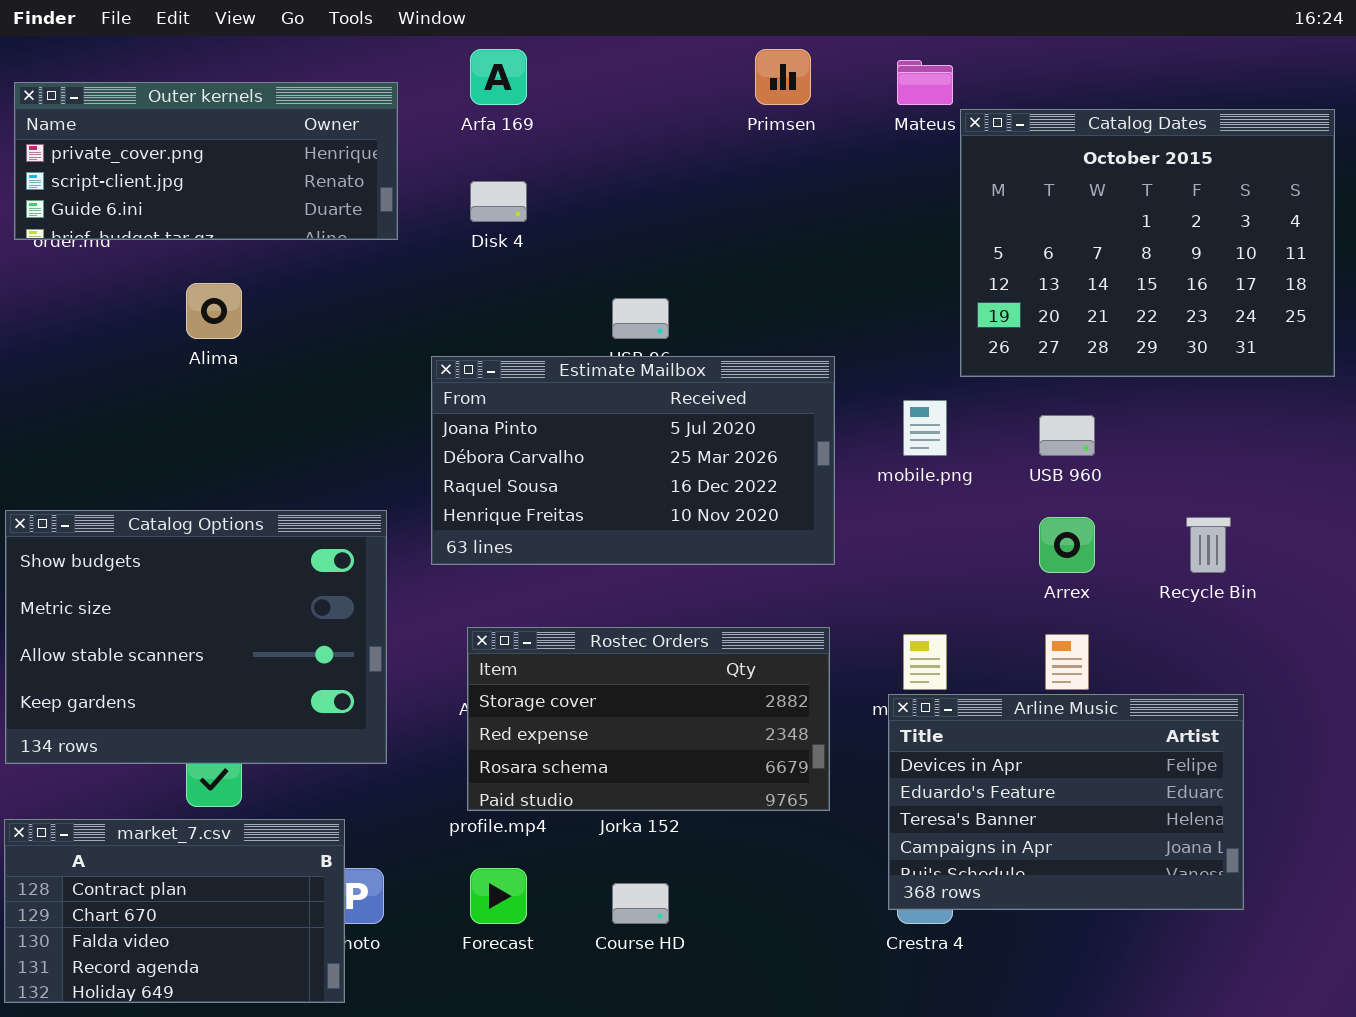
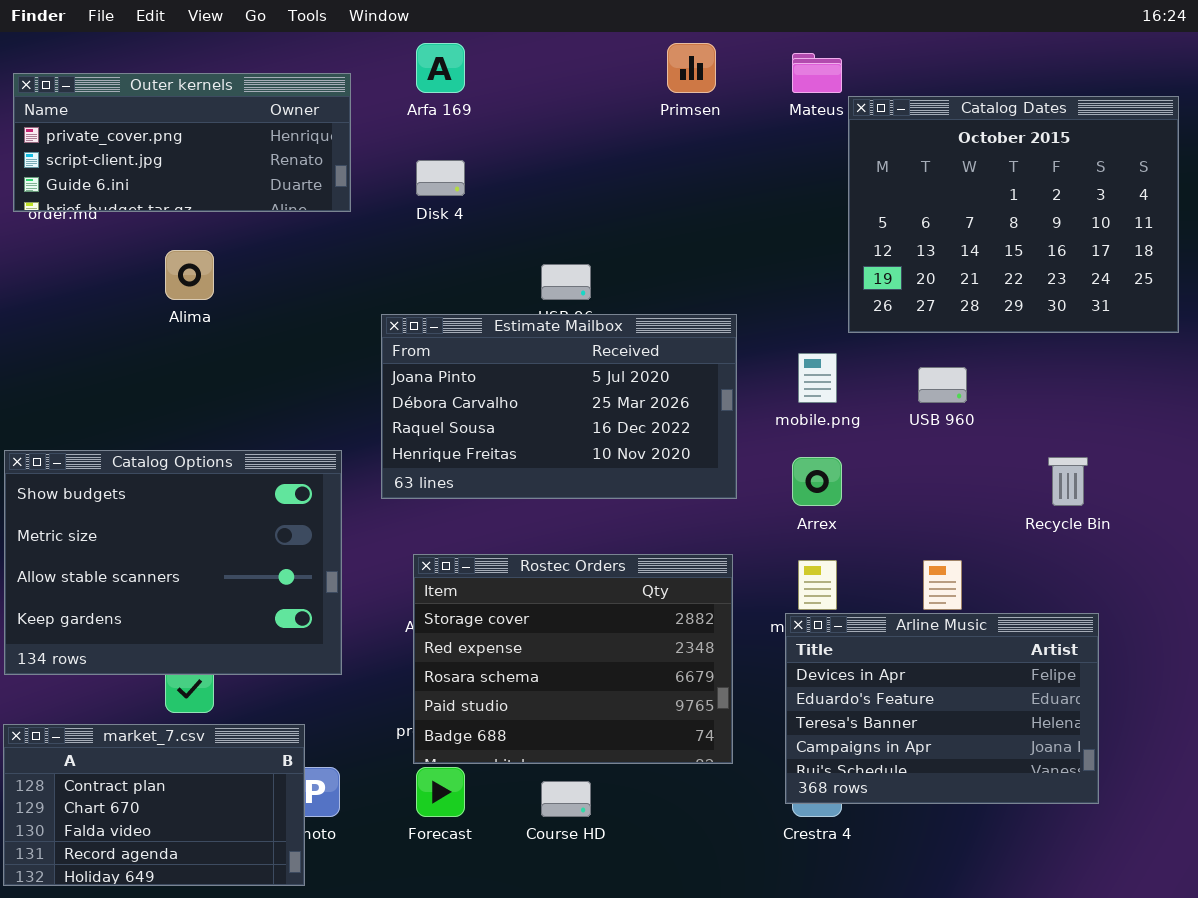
Arrex: [1039,517,1095,573] -> [792,457,842,506], moved
Rostec Orders: [467,627,830,811] -> [413,554,733,764], resized

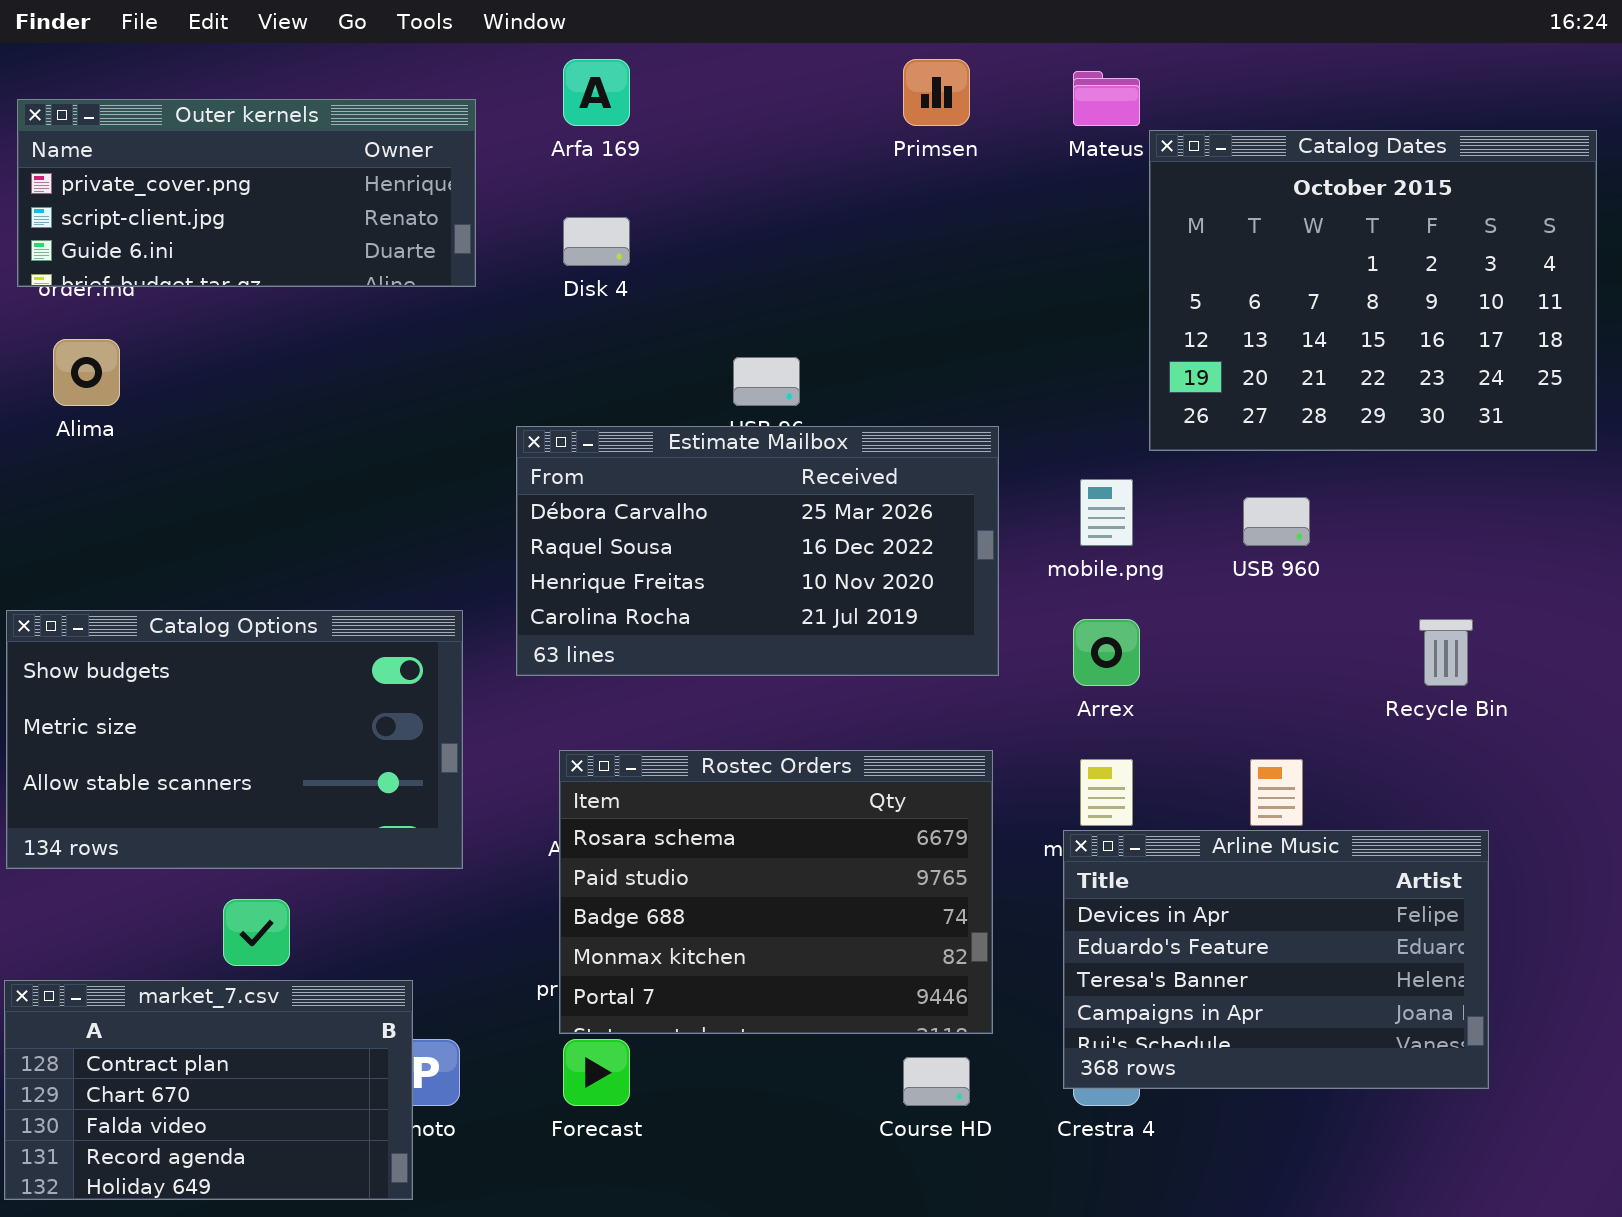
Alima: [165,250,214,300] -> [53,339,120,406], moved
Estimate Mailbox: [381,314,737,499] -> [516,426,999,676], scrolled down 1 row
Catalog Options: [4,450,342,675] -> [6,610,463,869], resized
Rostec Orders: [413,554,733,764] -> [559,750,993,1034], scrolled down 2 rows
Course HD: [541,781,591,817] -> [903,1057,970,1106], moved

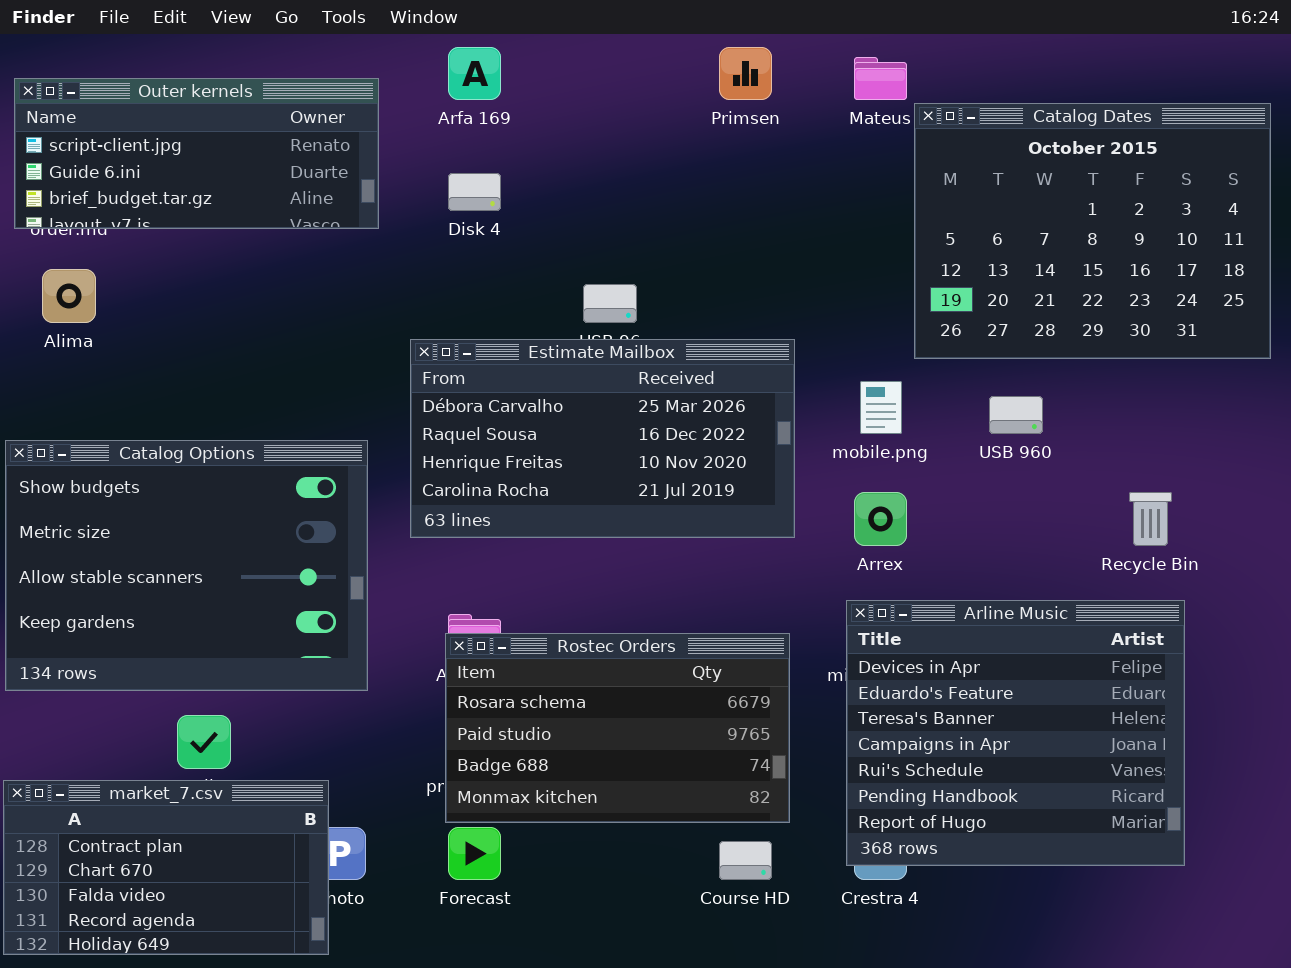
Outer kernels: [17,99,476,287] -> [14,78,379,229], scrolled down 1 row
Catalog Options: [6,610,463,869] -> [5,440,368,691], resized
Rostec Orders: [559,750,993,1034] -> [445,633,790,823], resized
Arline Music: [1063,830,1489,1089] -> [846,600,1185,866], resized

